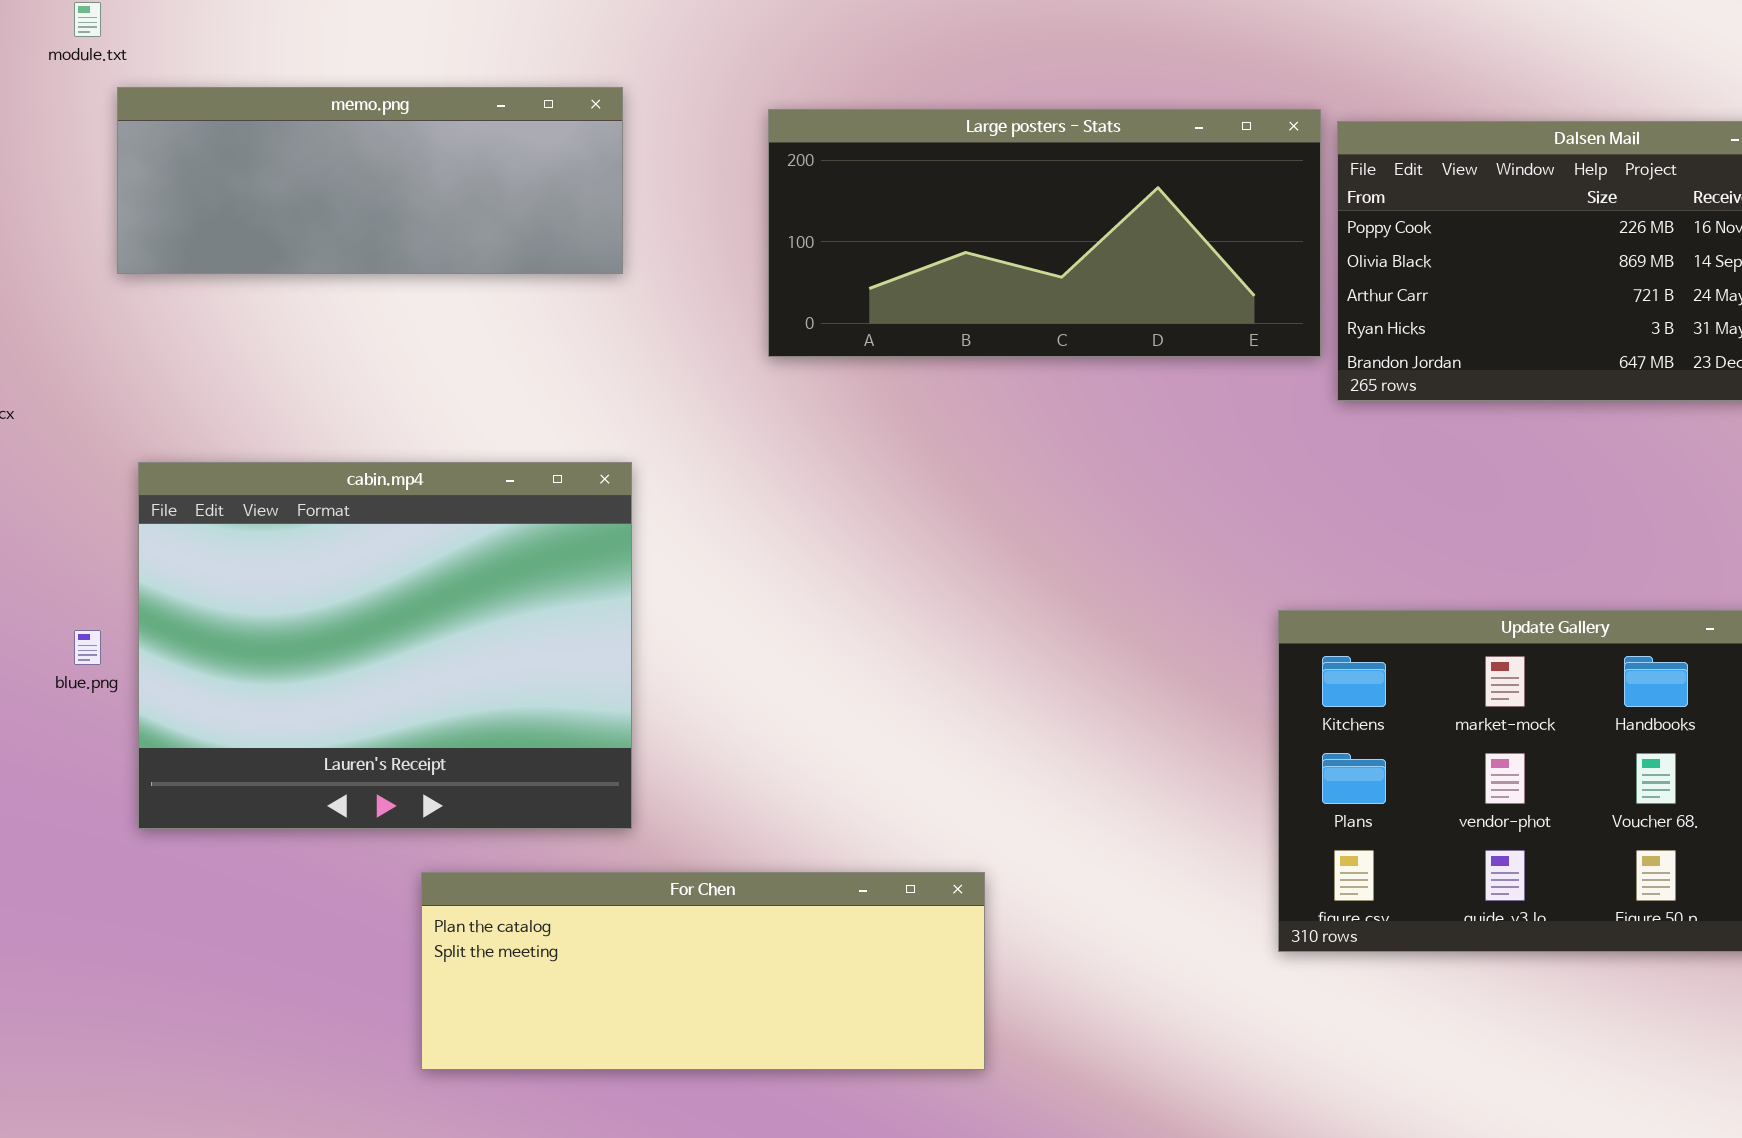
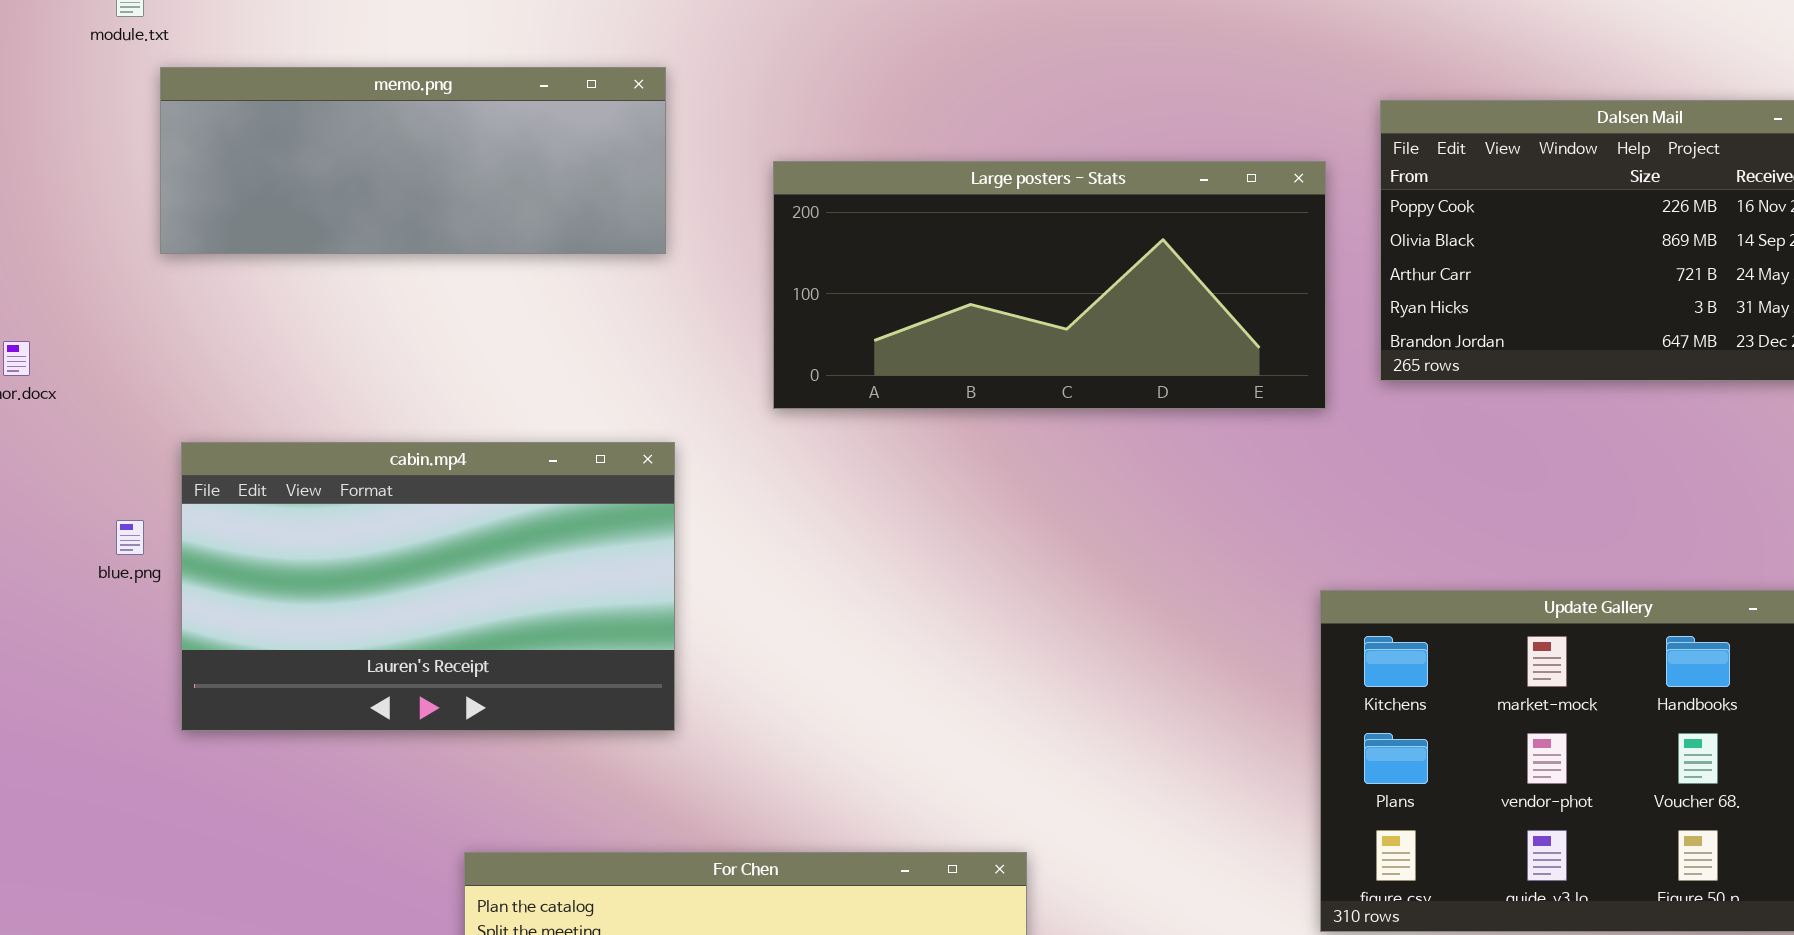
Large posters - Stats: [768,109,1321,357] -> [773,161,1326,409], moved
cabin.mp4: [138,462,632,829] -> [181,442,675,731], resized
blue.png: [74,630,101,665] -> [116,520,144,555], moved

